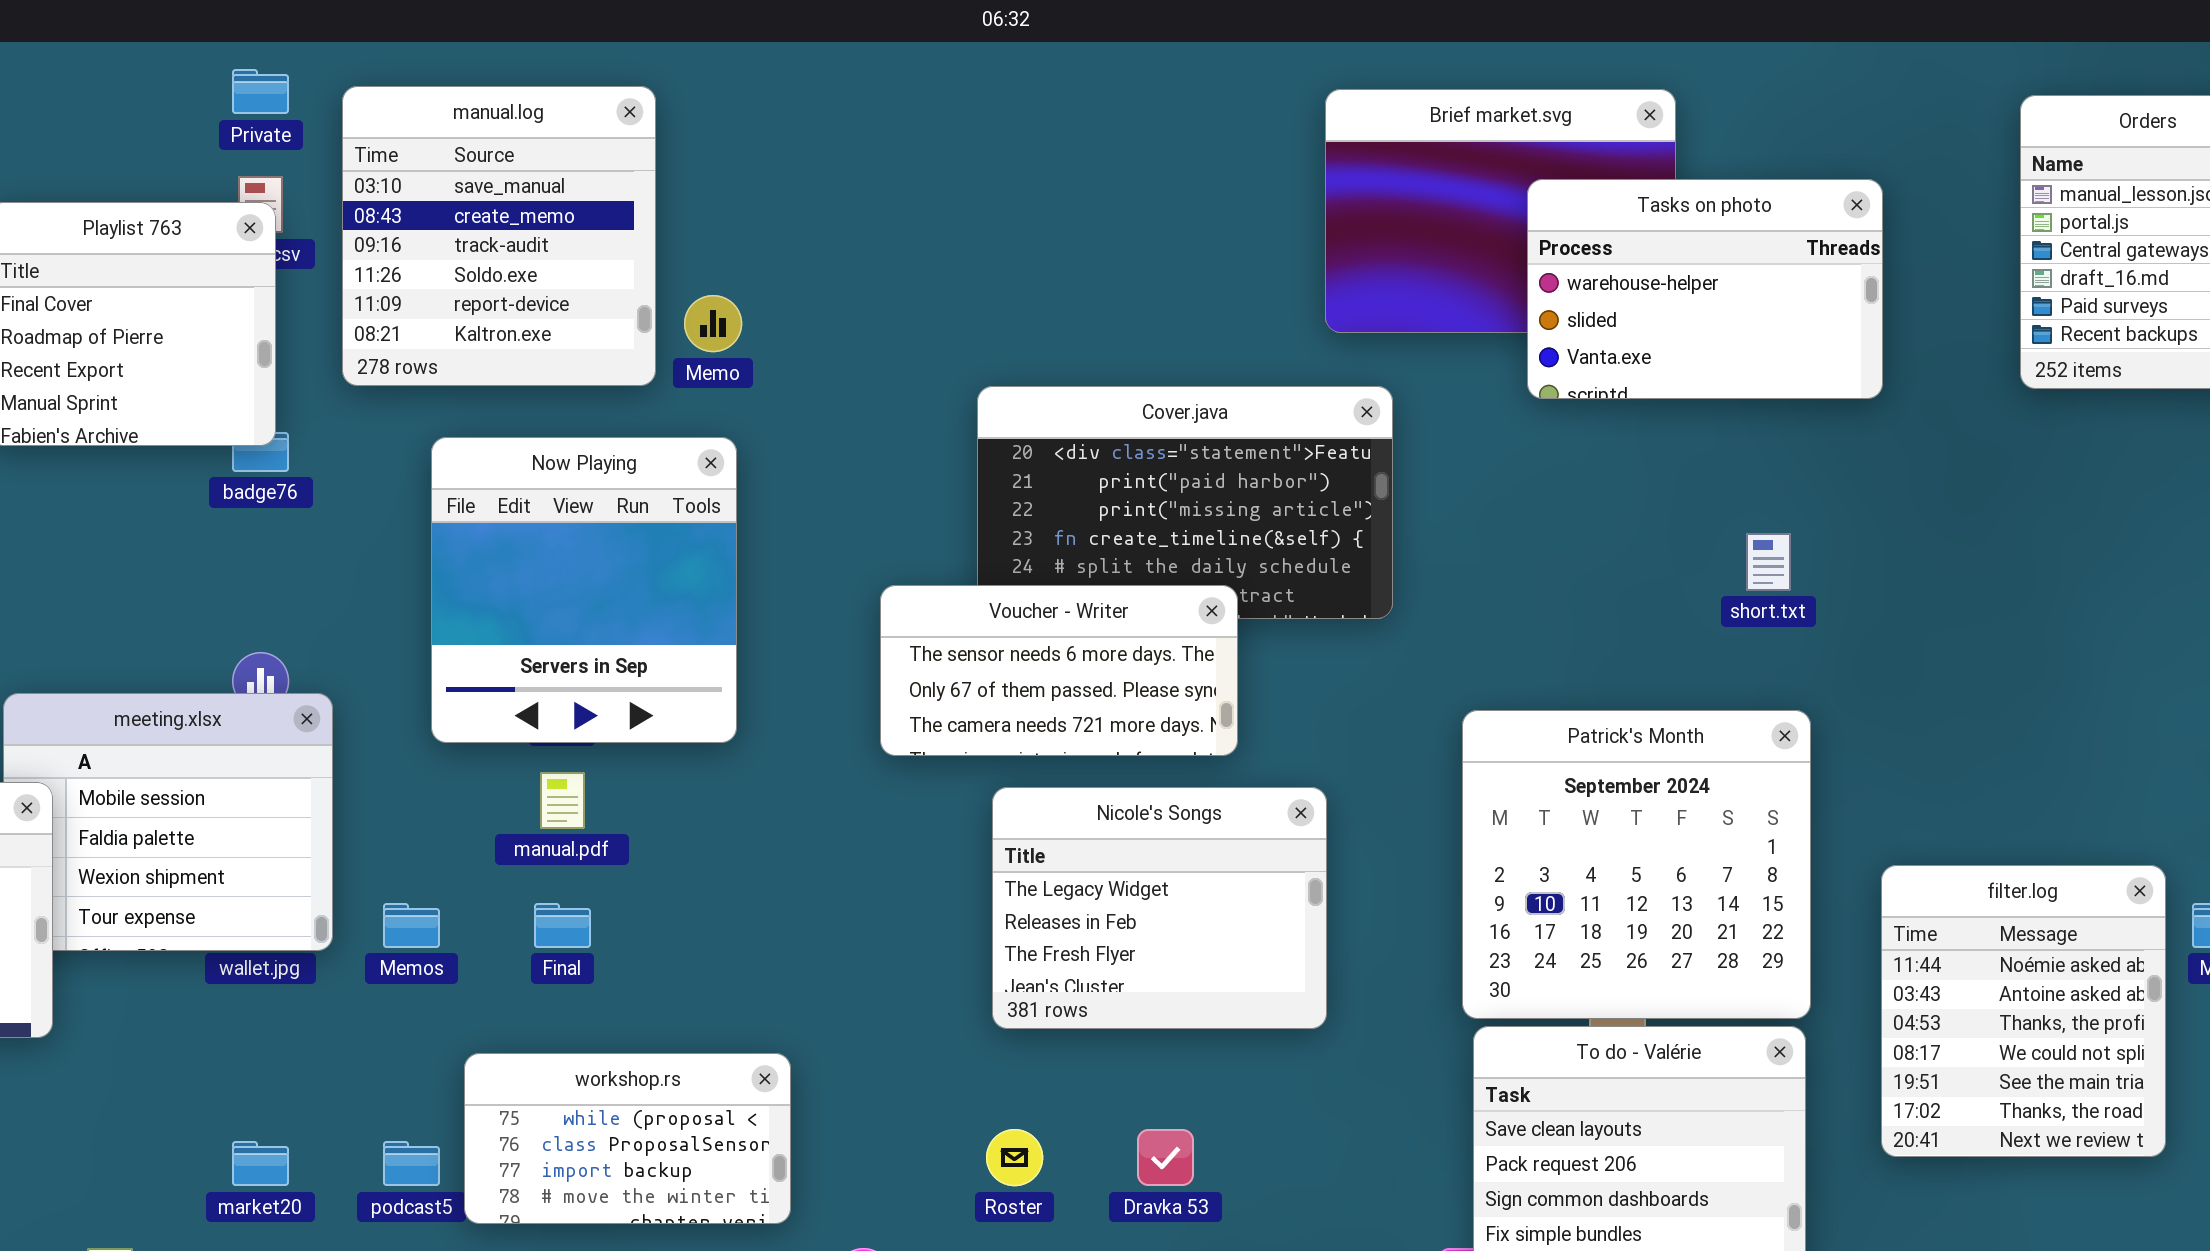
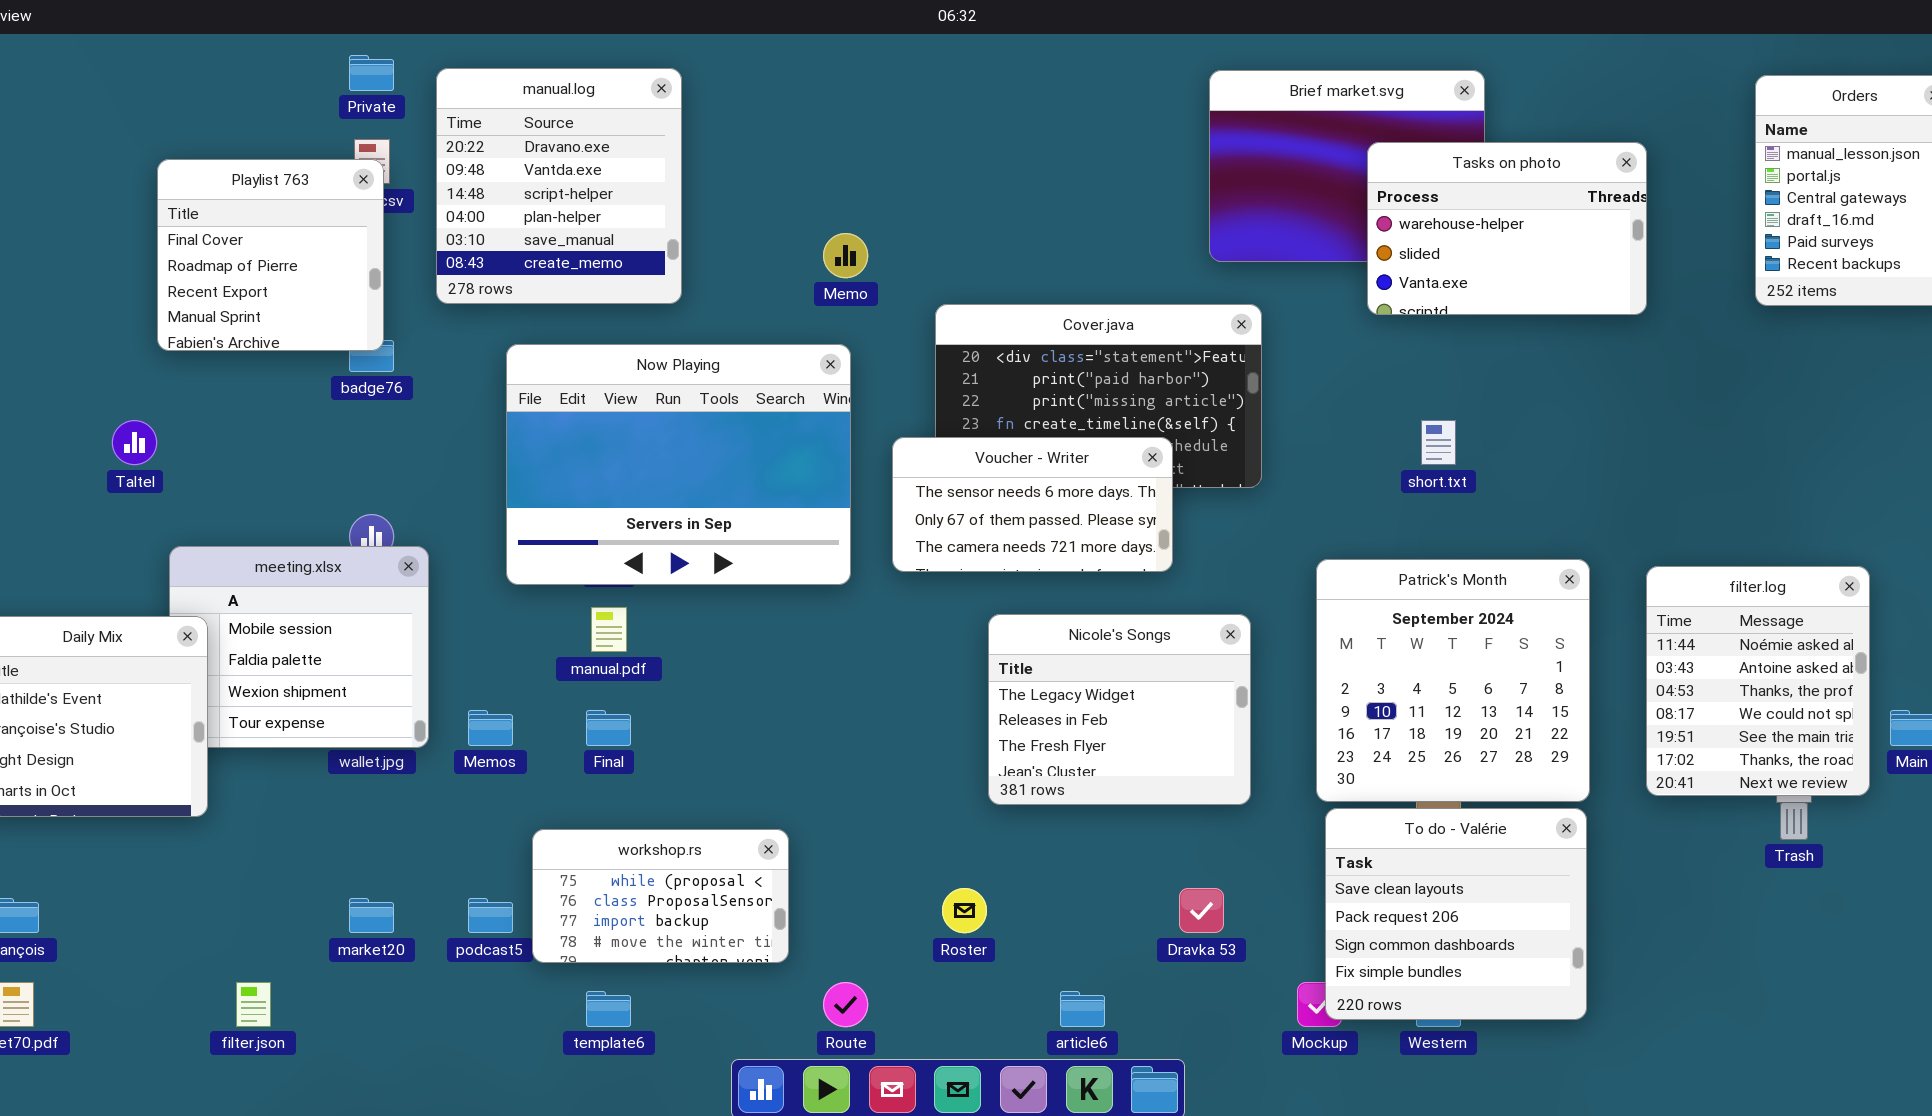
manual.log: [342,86,656,386] -> [436,68,682,304], scrolled up 4 rows
Memo: [684,295,742,352] -> [823,233,868,278], moved
Now Playing: [431,437,737,743] -> [506,344,851,585], resized
short.txt: [1746,533,1791,591] -> [1421,420,1456,465], moved
Voucher - Writer: [880,585,1238,756] -> [892,437,1173,572], moved
Nicole's Songs: [992,787,1327,1029] -> [988,614,1251,805], moved
filter.log: [1881,865,2166,1157] -> [1646,566,1870,796], moved
Dravka 53: [1137,1129,1194,1186] -> [1179,888,1224,933], moved

